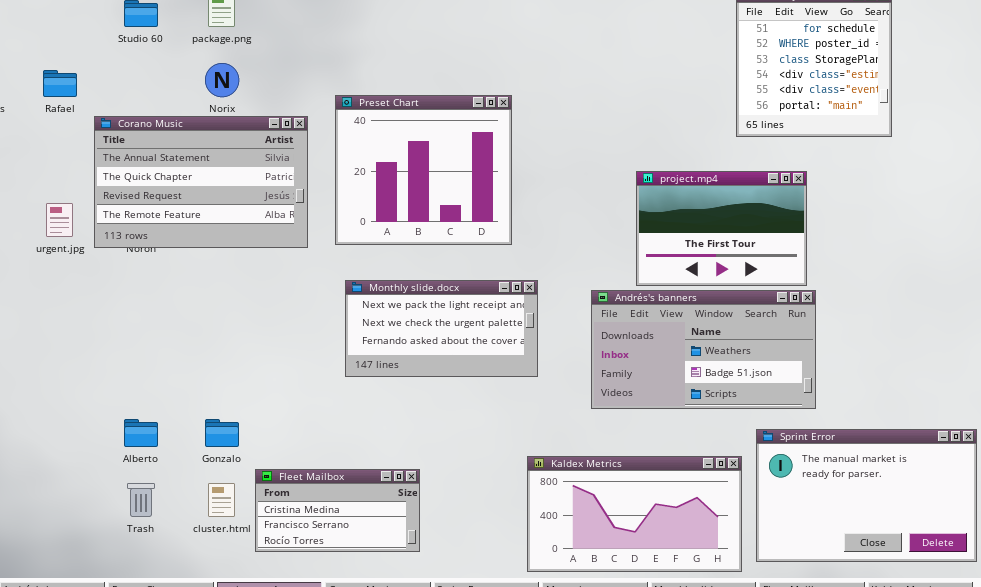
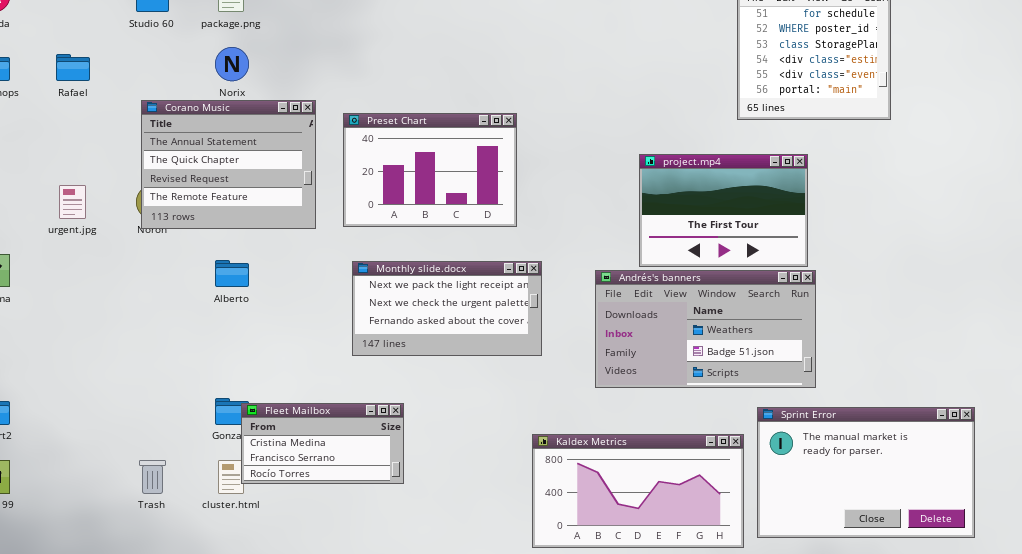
Preset Chart: [335,95,512,245] -> [343,113,517,227], resized
Corano Music: [94,116,308,248] -> [141,100,316,229], resized
Alberto: [124,419,158,447] -> [215,260,249,287], moved
Fleet Mailbox: [255,469,420,552] -> [241,403,404,484], moved

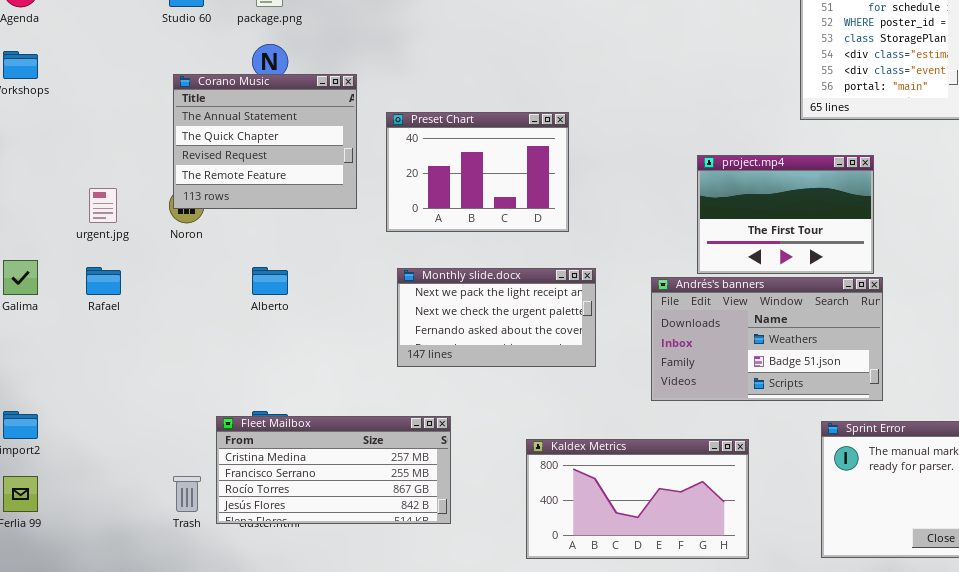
Rafael: [56,54,90,81] -> [86,267,121,295], moved
Corano Music: [141,100,316,229] -> [173,74,357,209], moved
Fleet Mailbox: [241,403,404,484] -> [216,416,451,524], resized
Kaldex Metrics: [532,434,744,548] -> [526,439,749,559], moved

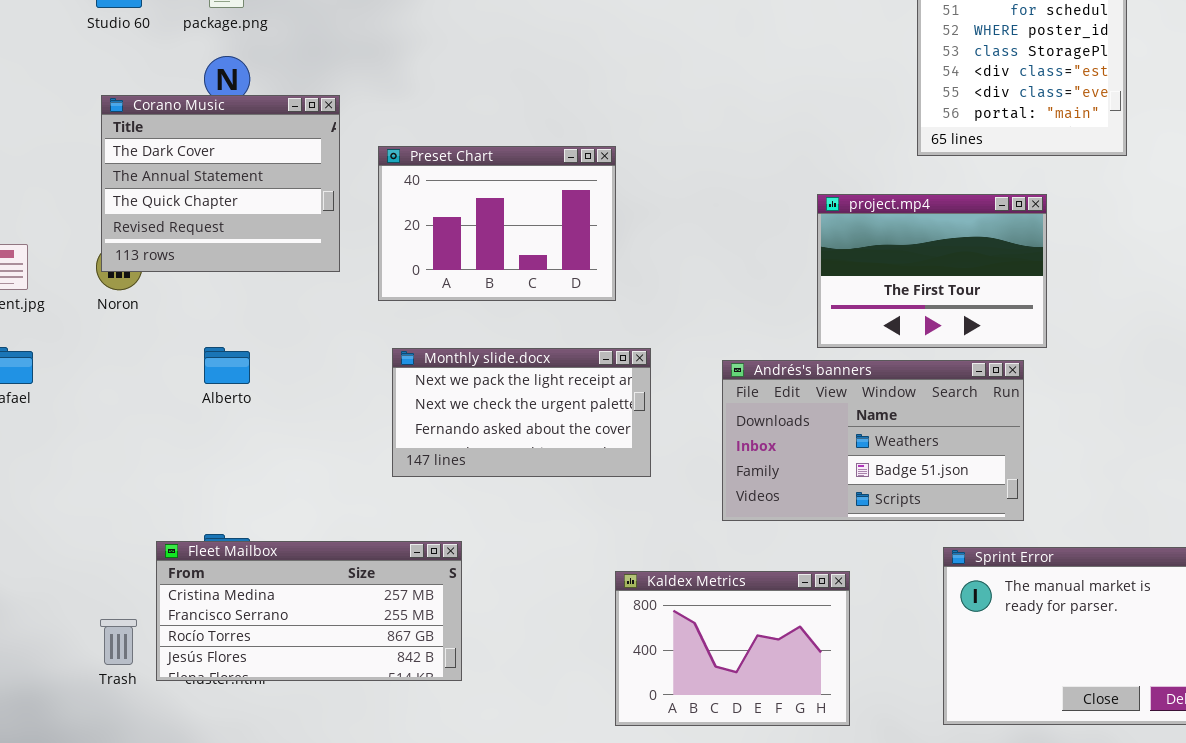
Corano Music: [173,74,357,209] -> [101,95,340,272], scrolled up 1 row
project.mp4: [697,155,874,274] -> [817,194,1047,348], moved
Kaldex Metrics: [526,439,749,559] -> [615,571,850,726], resized

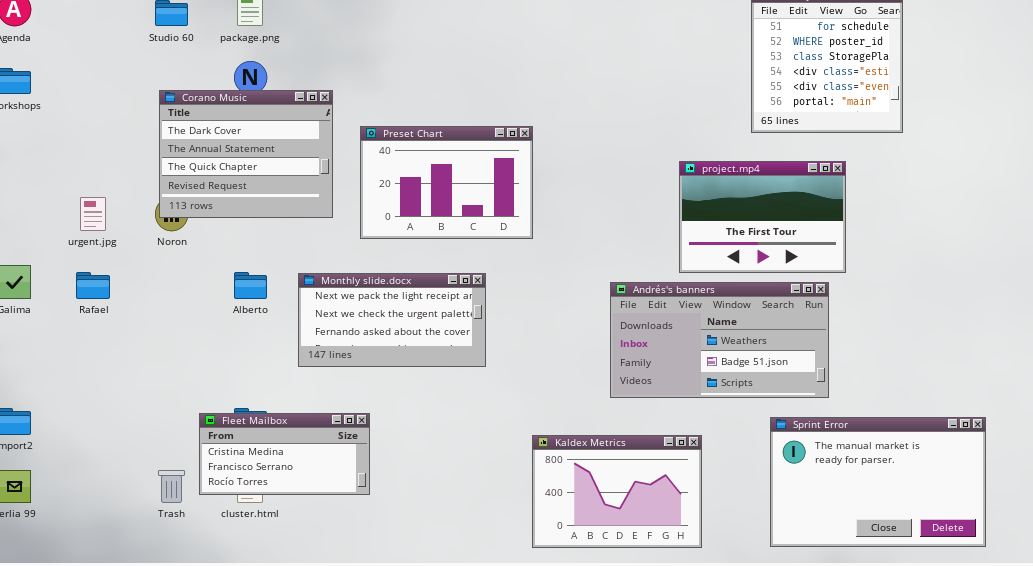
Monthly slide.docx: [392,348,651,477] -> [298,273,486,367], moved
Fleet Mailbox: [156,541,462,681] -> [199,413,370,495], resized

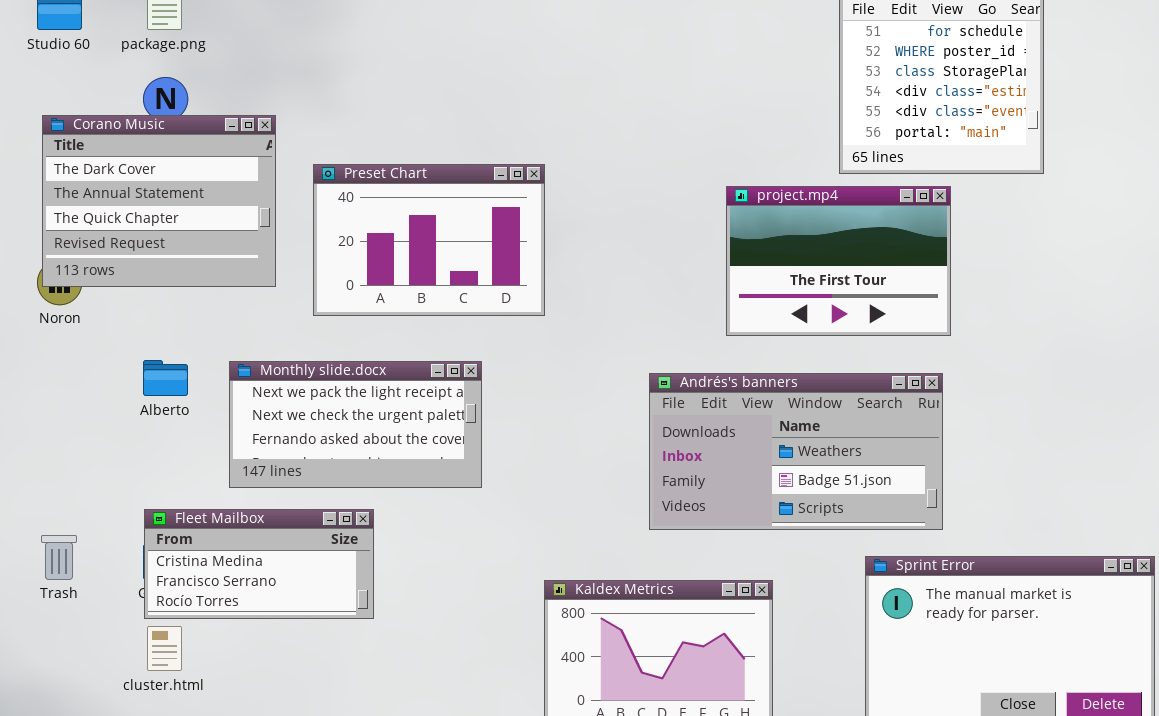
project.mp4: [679,161,846,273] -> [726,186,951,336], moved
Fleet Mailbox: [199,413,370,495] -> [144,509,374,619], moved
Trash: [158,470,185,503] -> [41,535,77,580], moved

